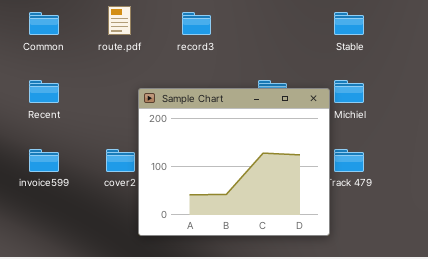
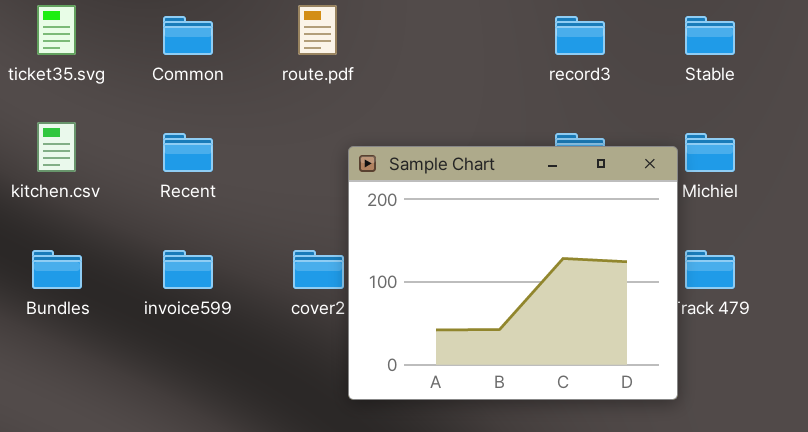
record3: [182,12,211,35] -> [555,16,605,55], moved

